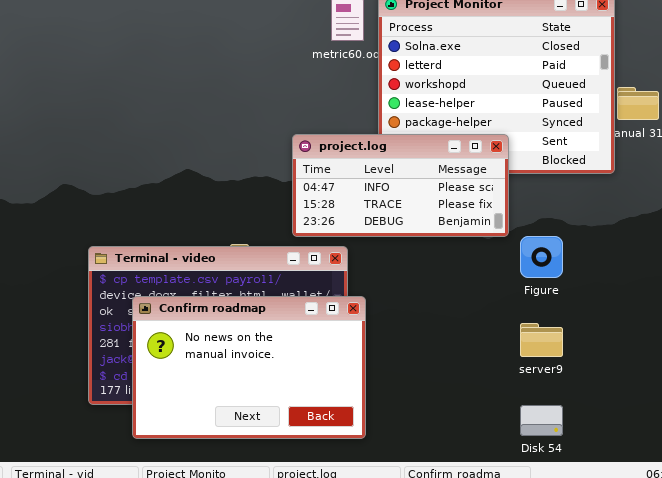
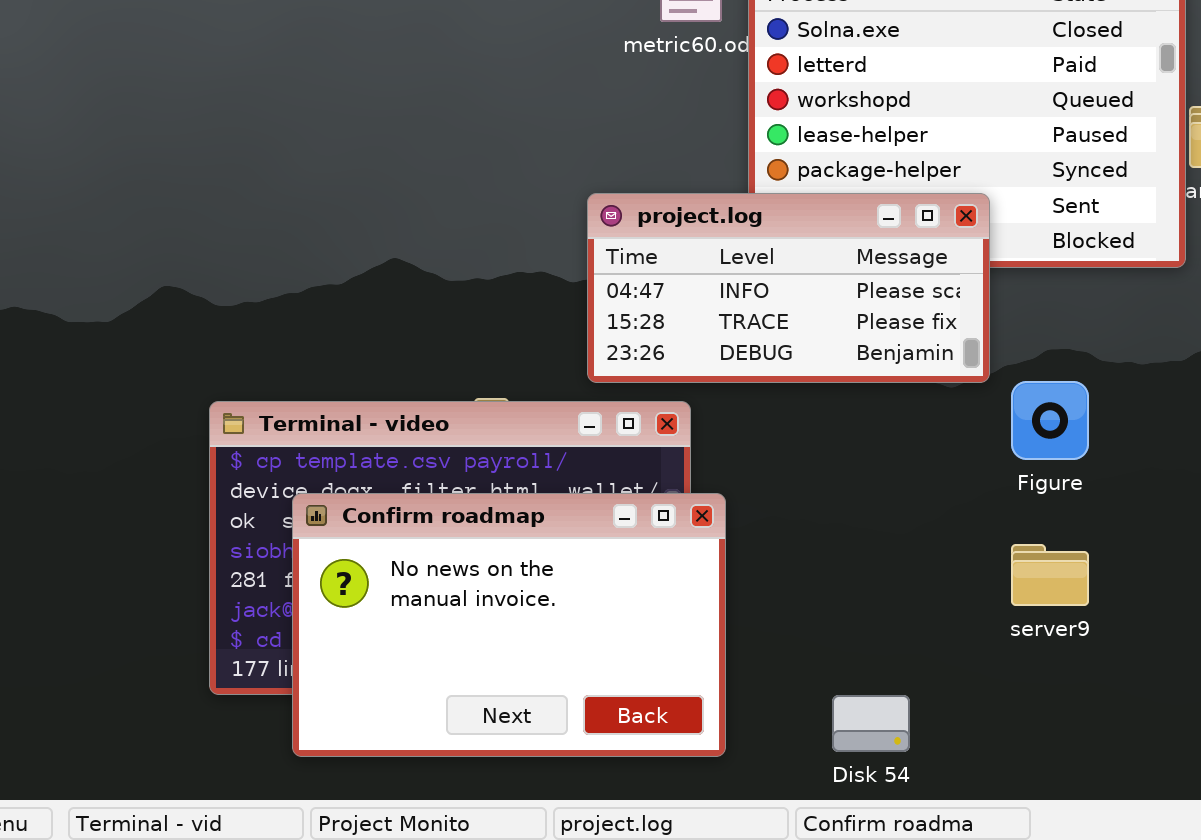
Disk 54: [520,405,563,436] -> [832,695,910,752], moved

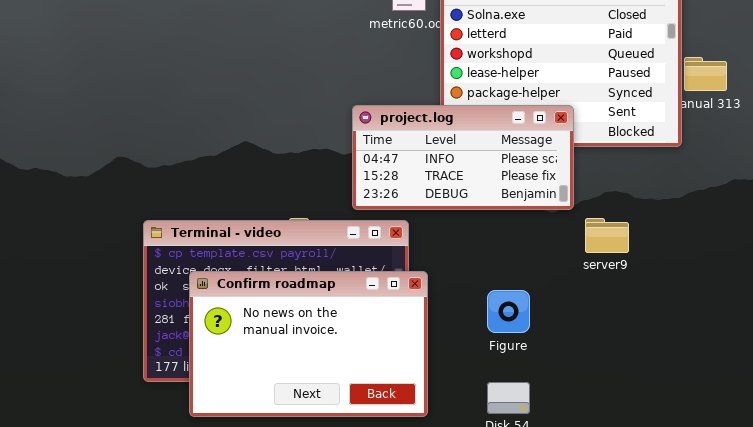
Figure: [1011,381,1089,460] -> [487,290,530,333], moved
server9: [1011,544,1089,606] -> [585,218,629,253], moved

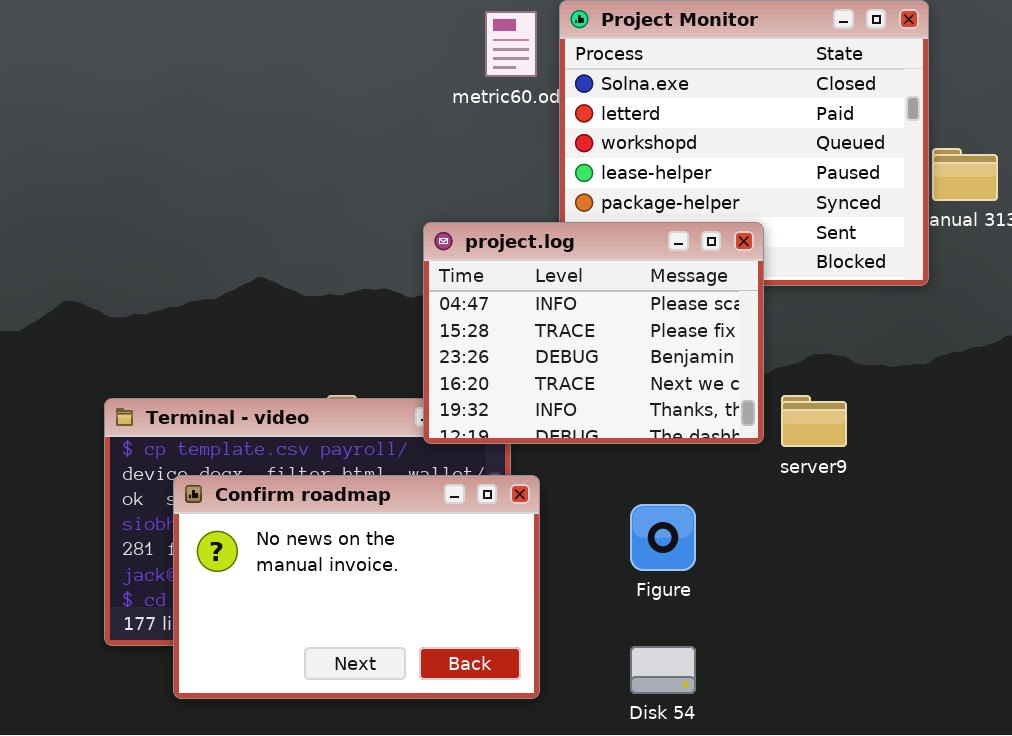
project.log: [352,105,574,210] -> [423,222,764,444], resized

